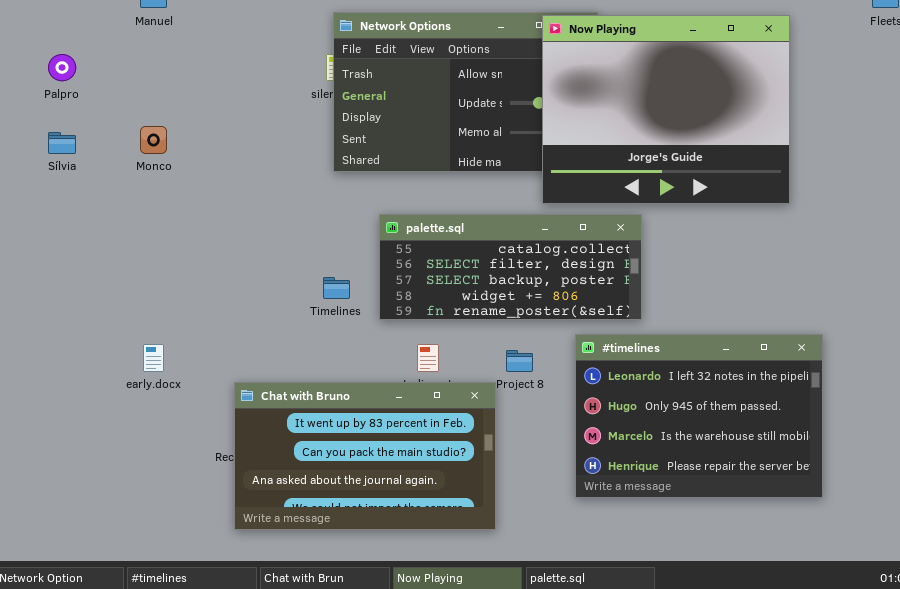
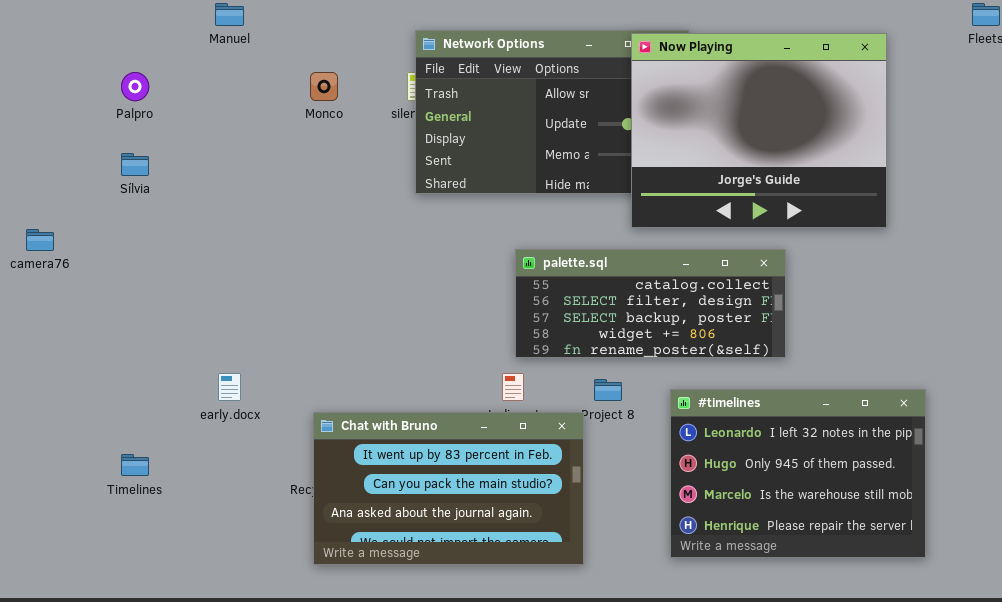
Monco: [140,126,167,154] -> [310,72,338,101], moved
palette.sql: [379,214,642,320] -> [515,249,786,358], moved
Timelines: [323,277,350,299] -> [121,454,149,476], moved
#timelines: [575,334,823,498] -> [670,389,926,558], moved

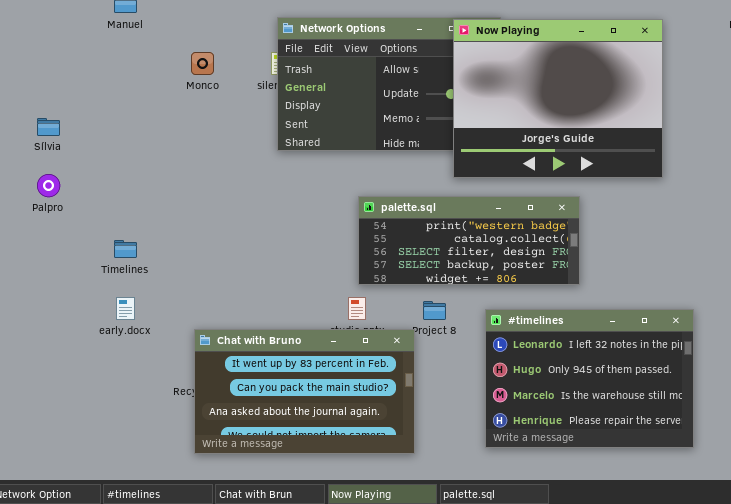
Palpro: [121,72,149,101] -> [37,174,60,197], moved
palette.sql: [515,249,786,358] -> [358,196,580,285], scrolled up 1 row
Timelines: [121,454,149,476] -> [114,240,137,258], moved

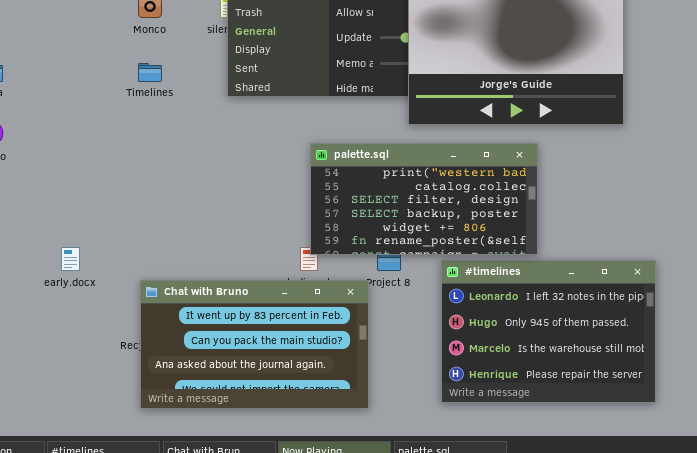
palette.sql: [358,196,580,285] -> [310,143,538,255], resized
Timelines: [114,240,137,258] -> [138,63,162,82], moved

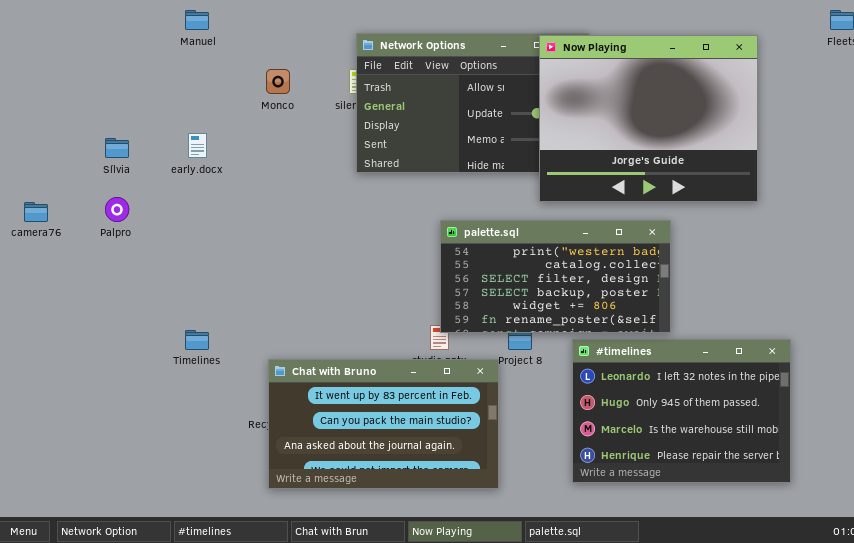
Timelines: [138,63,162,82] -> [185,330,209,350], moved
early.docx: [61,247,80,271] -> [188,133,207,158], moved

